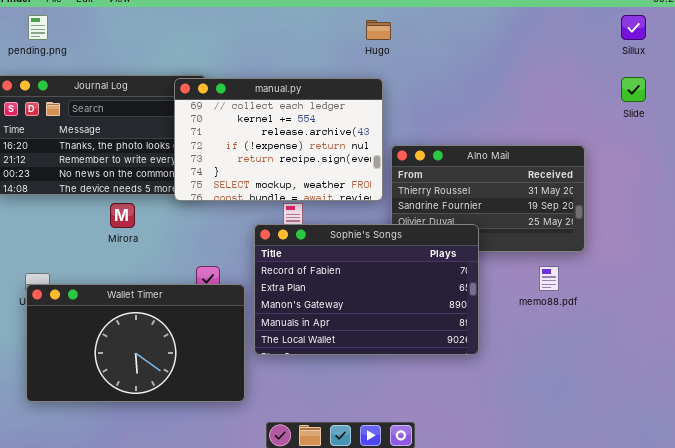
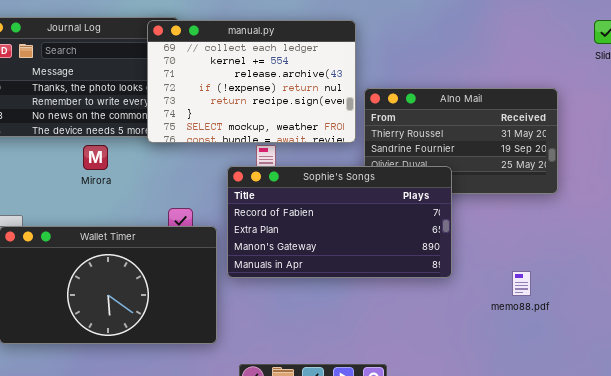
Sophie's Songs: [254,224,479,355] -> [227,166,452,278], resized
memo88.pdf: [539,266,559,291] -> [512,271,531,296], moved

